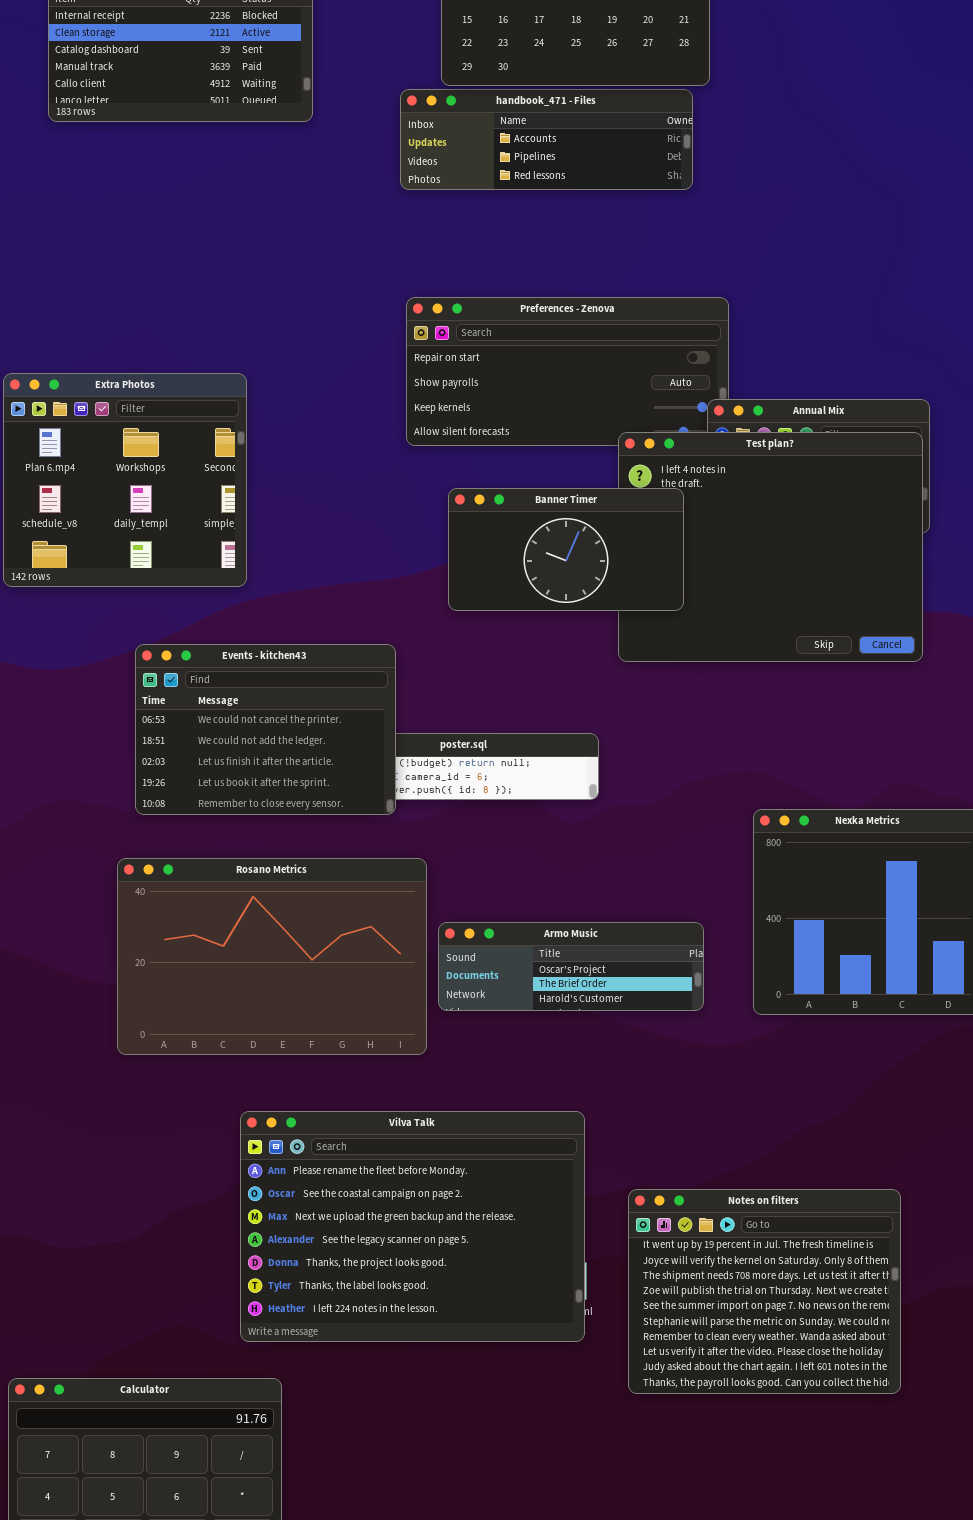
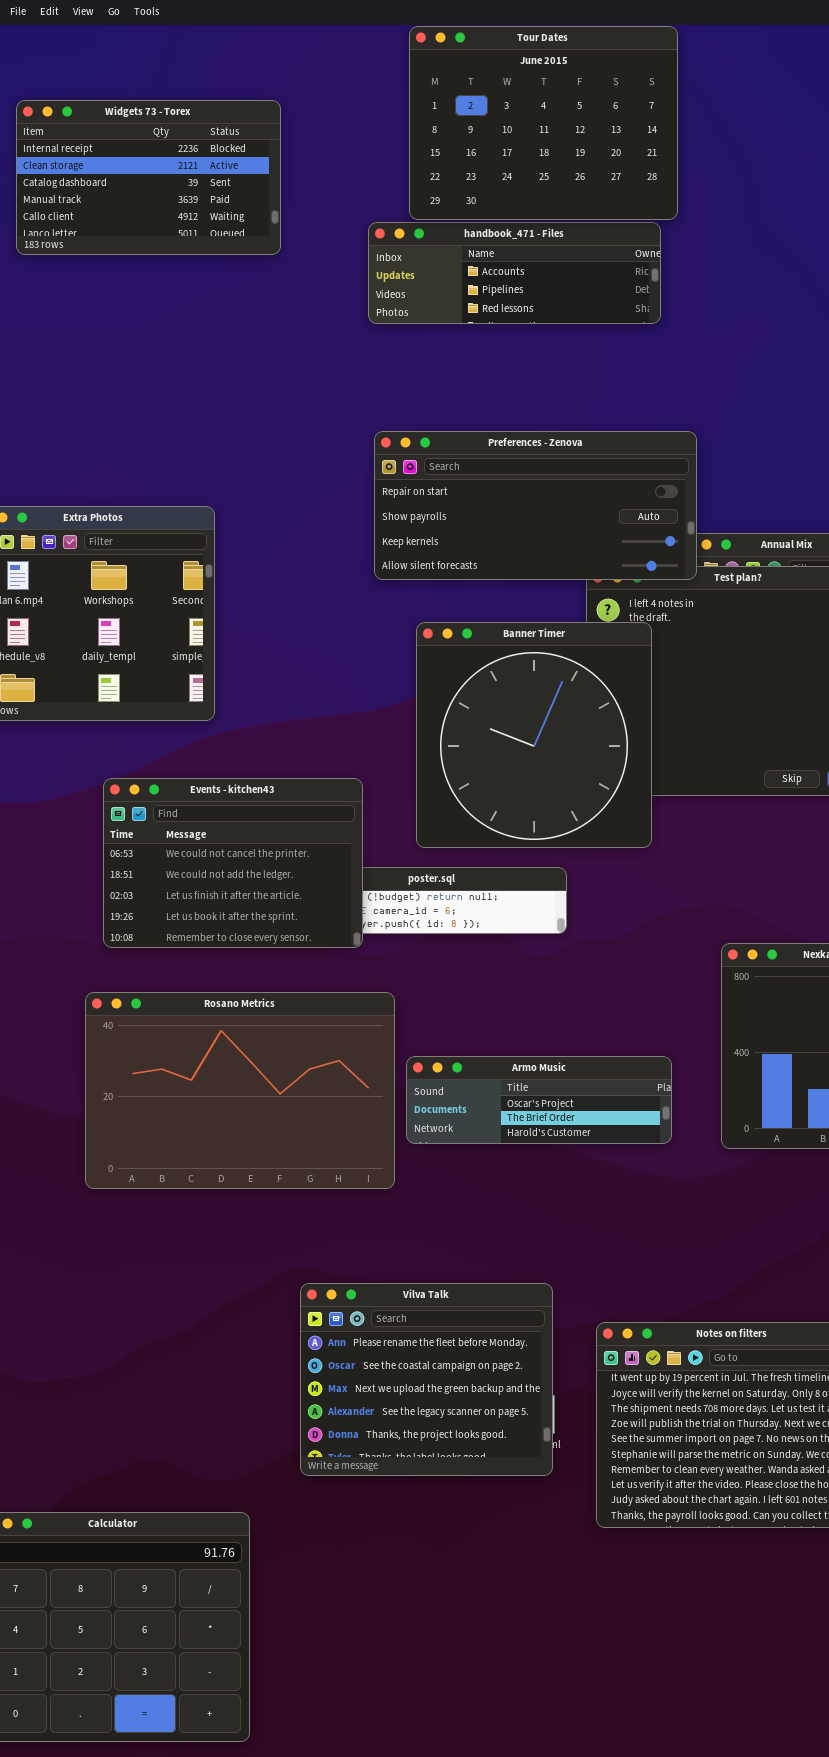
Preferences - Zenova: [406,297,729,446] -> [374,431,697,580], raised
Banner Timer: [448,488,684,611] -> [416,622,652,848], resized
Vilva Talk: [240,1111,585,1342] -> [300,1283,553,1476], resized

